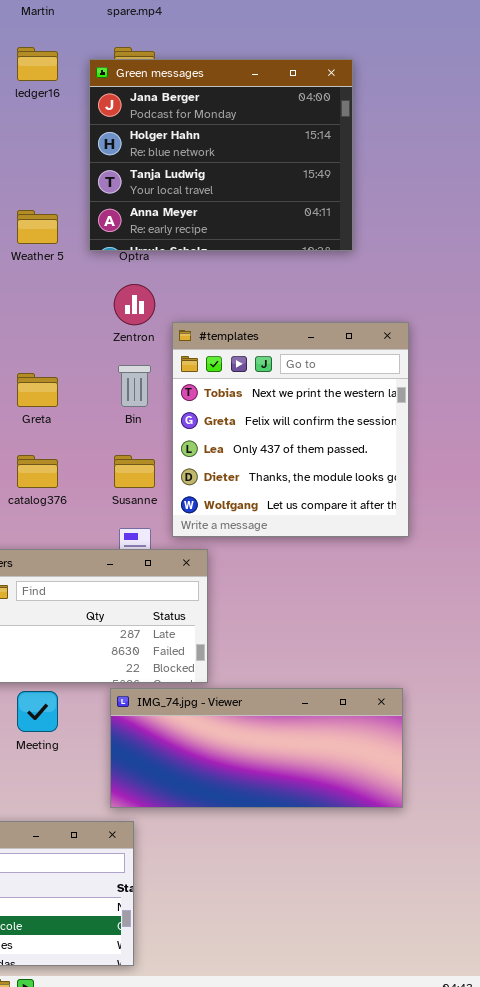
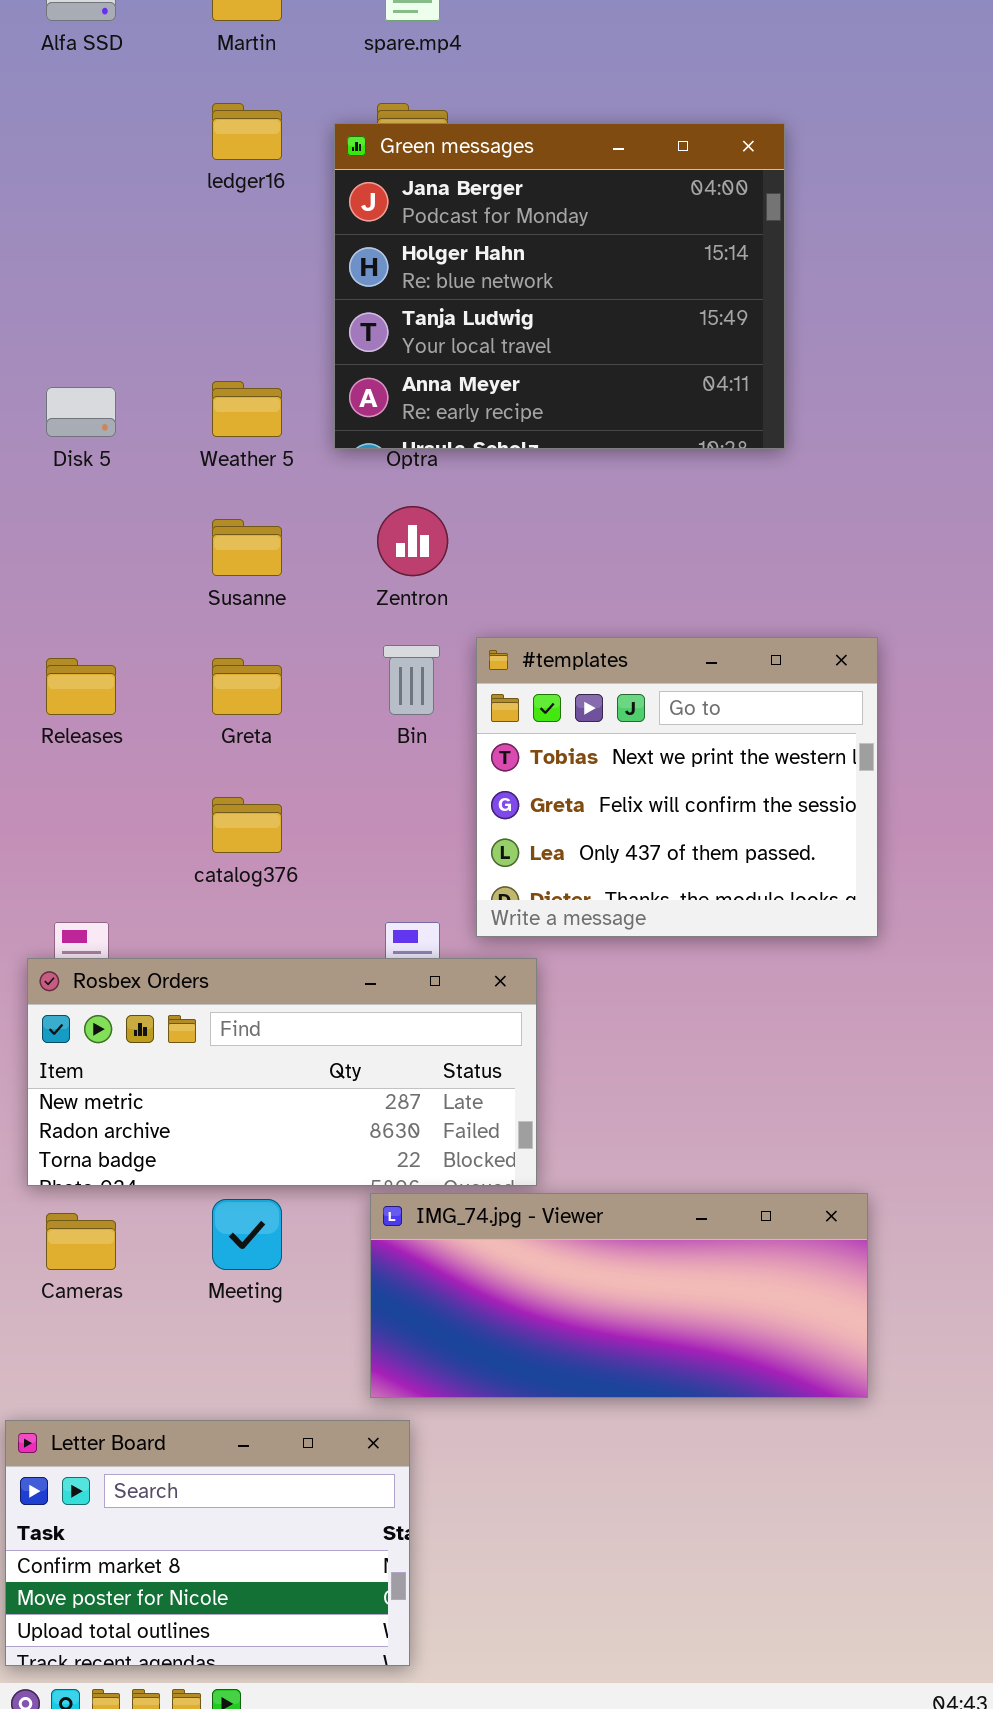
#templates: [172,322,409,537] -> [476,637,878,937], resized
Susanne: [114,455,155,488] -> [212,519,282,576], moved

